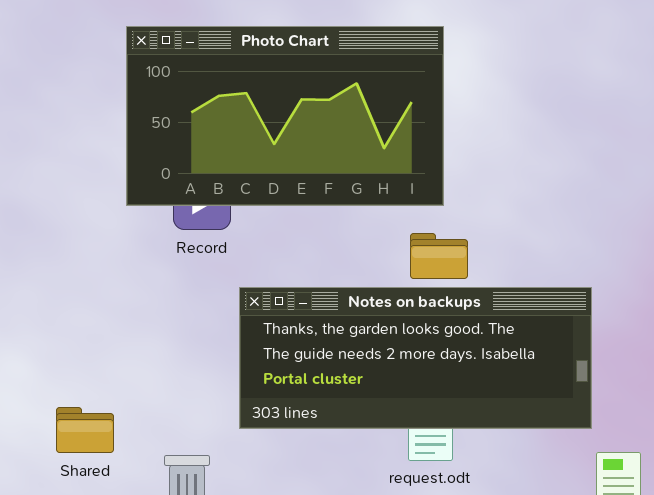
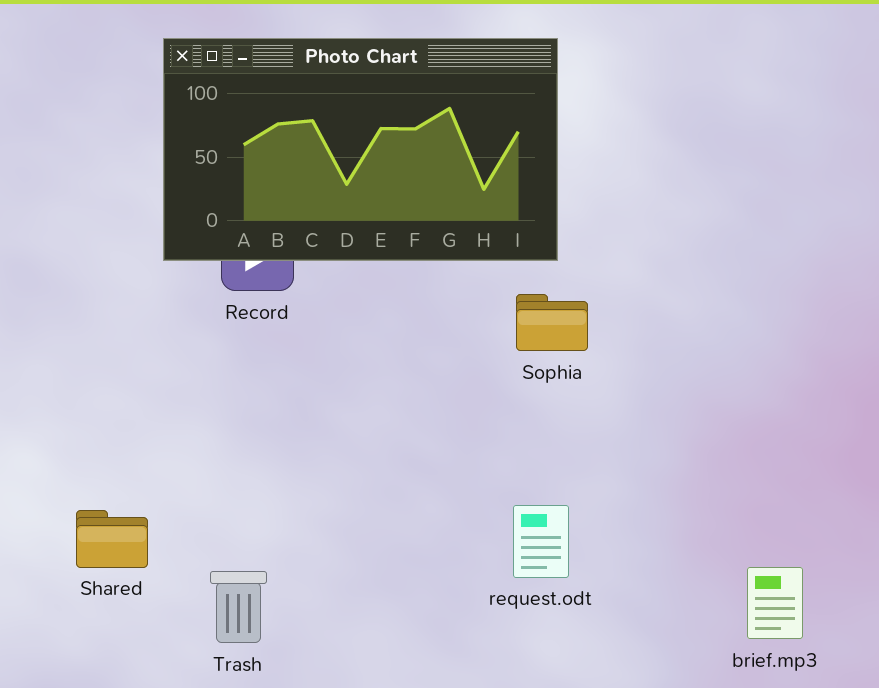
Notes on backups: [239,287,592,429] -> none, closed

